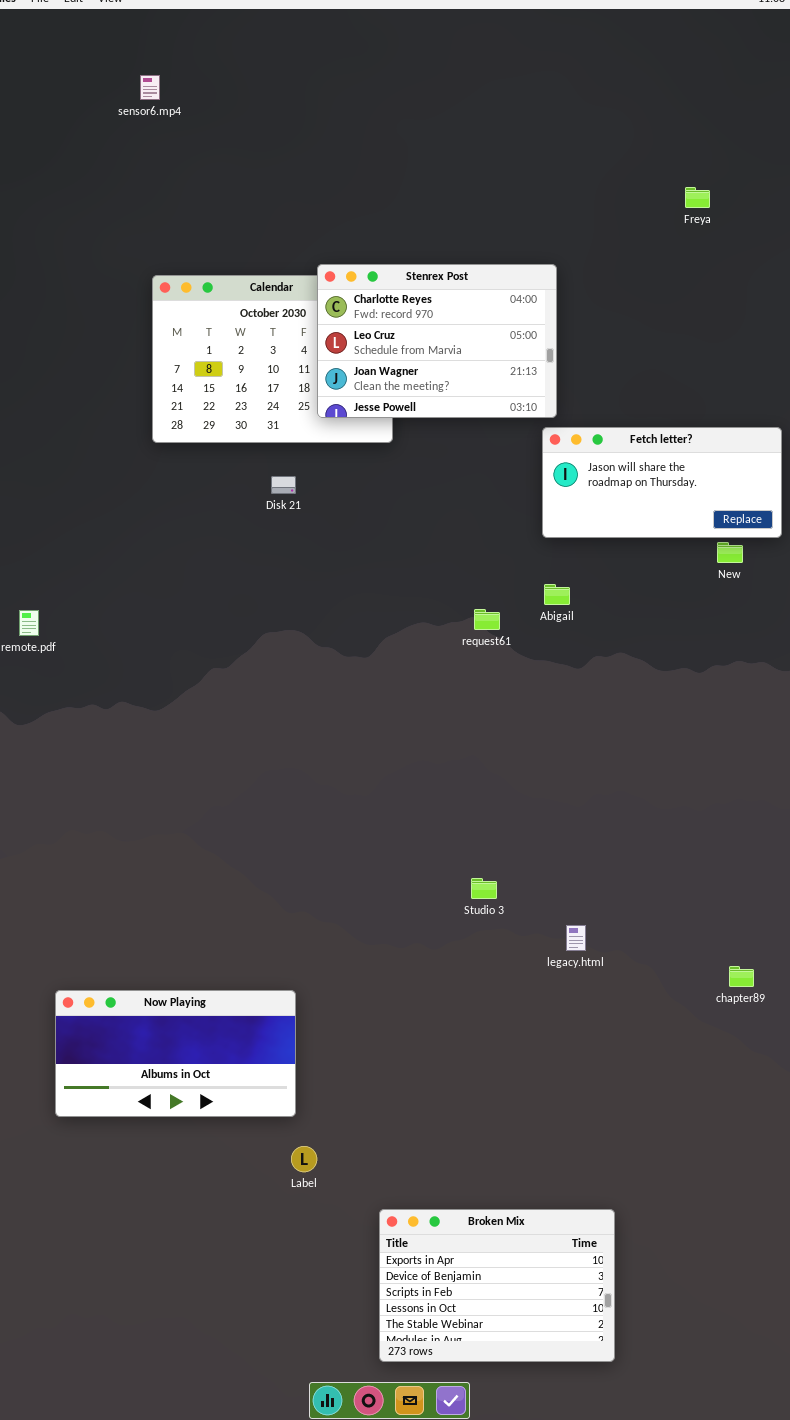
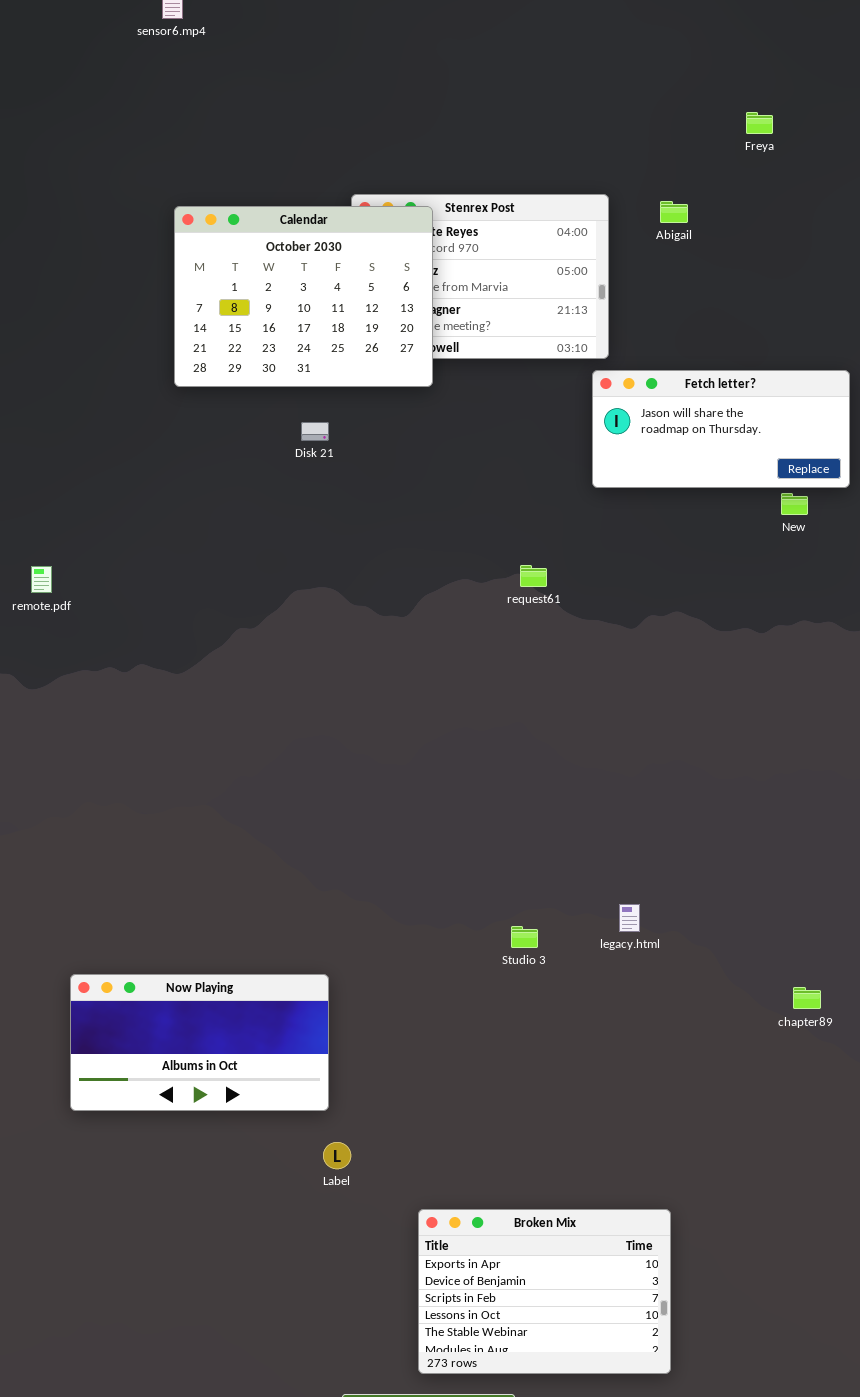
Calendar: [152,275,393,443] -> [174,206,433,387], raised
Abigail: [544,584,570,605] -> [660,201,688,223], moved
Studio 3: [471,878,497,899] -> [511,926,538,948], moved
chapter89: [729,966,754,987] -> [793,987,821,1009], moved

